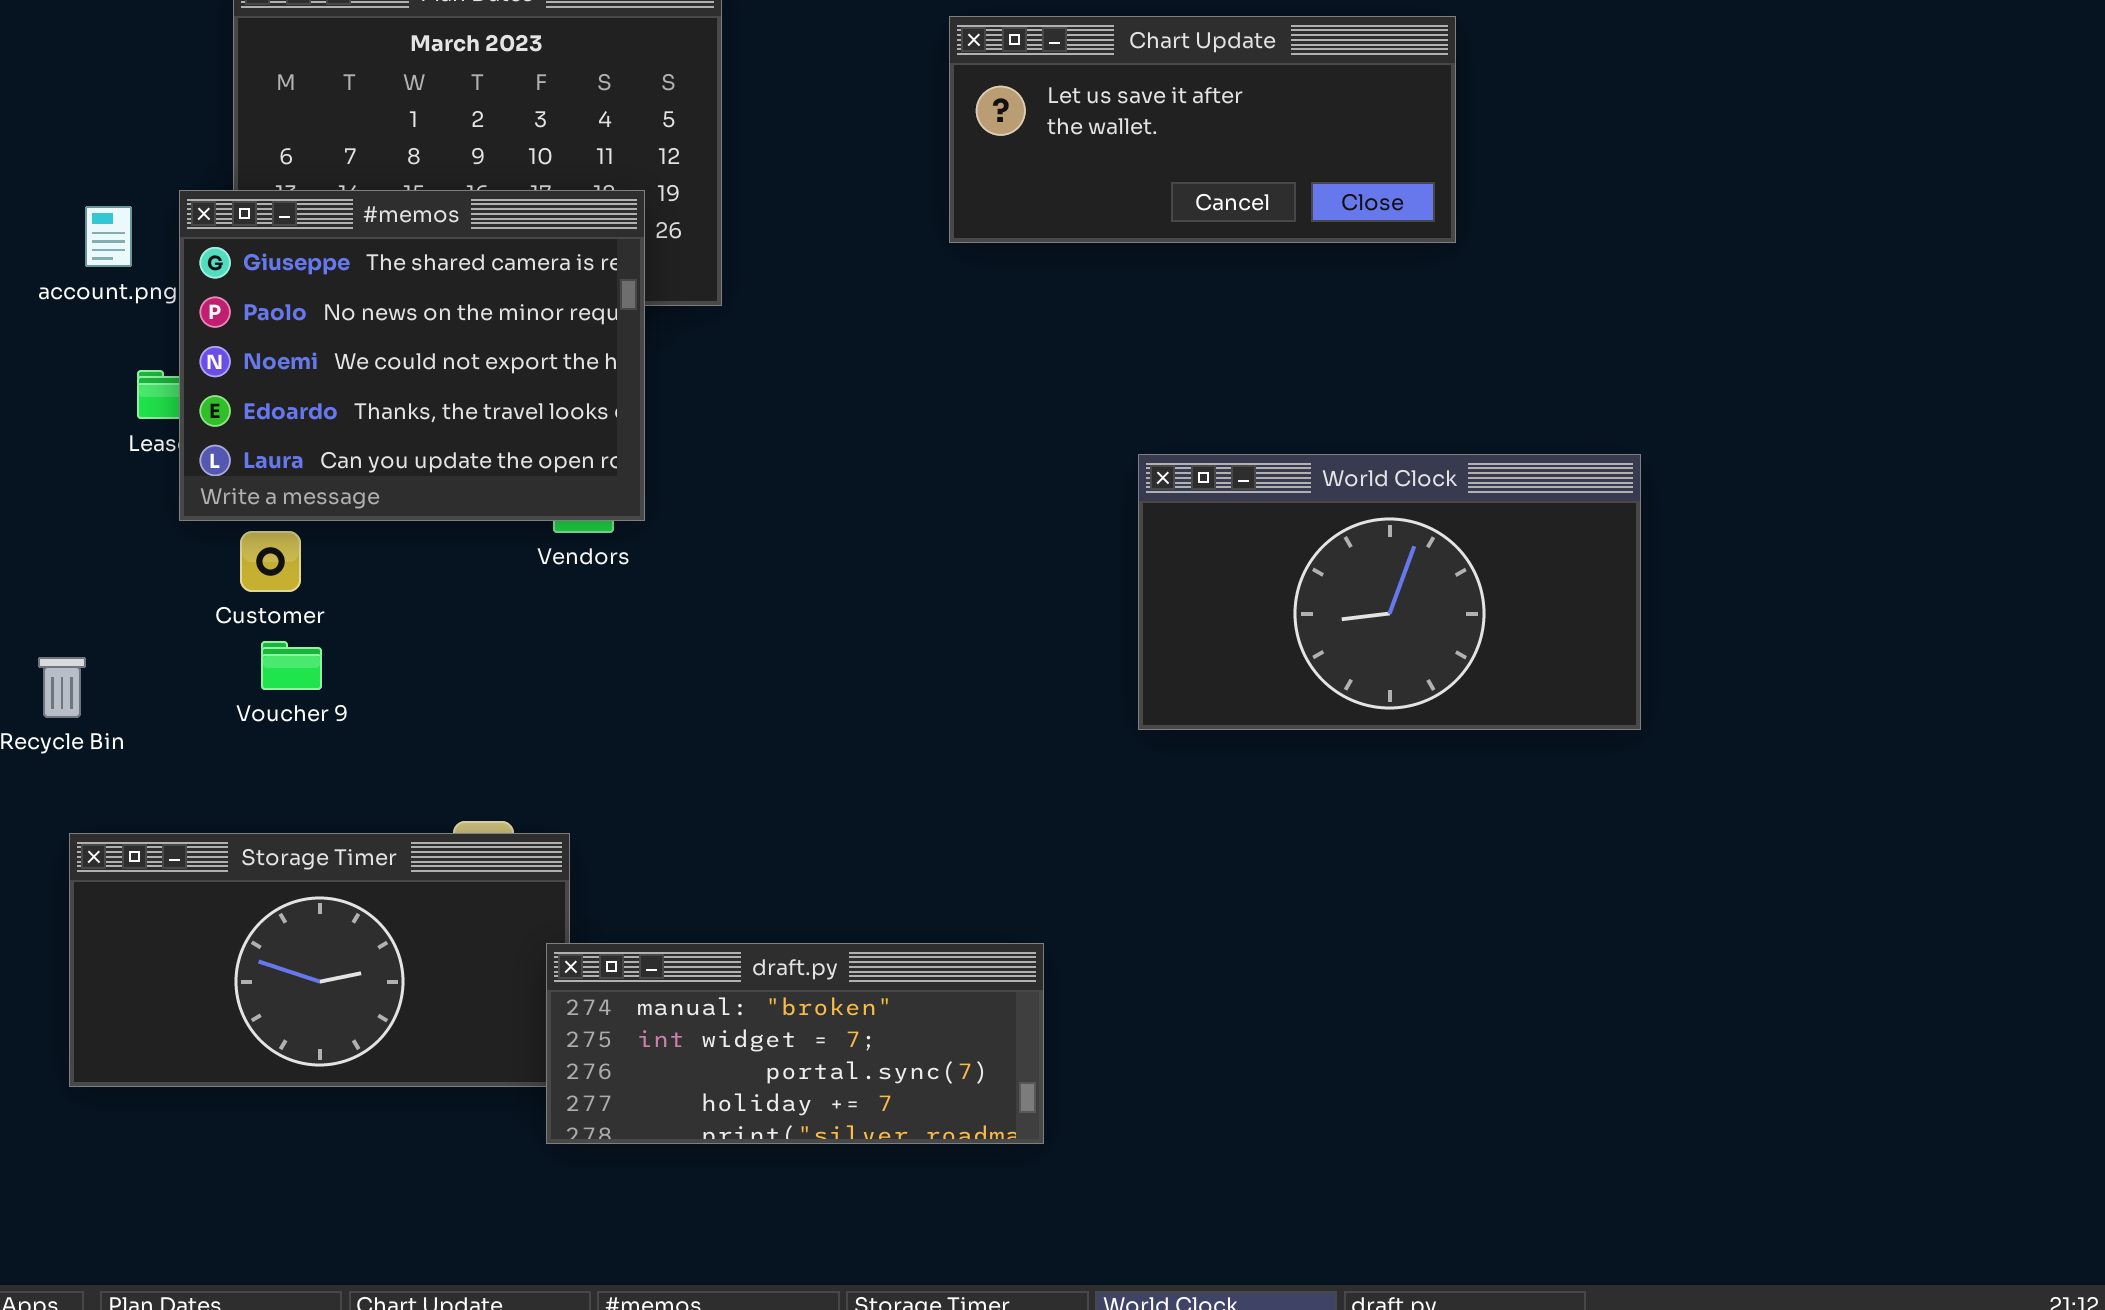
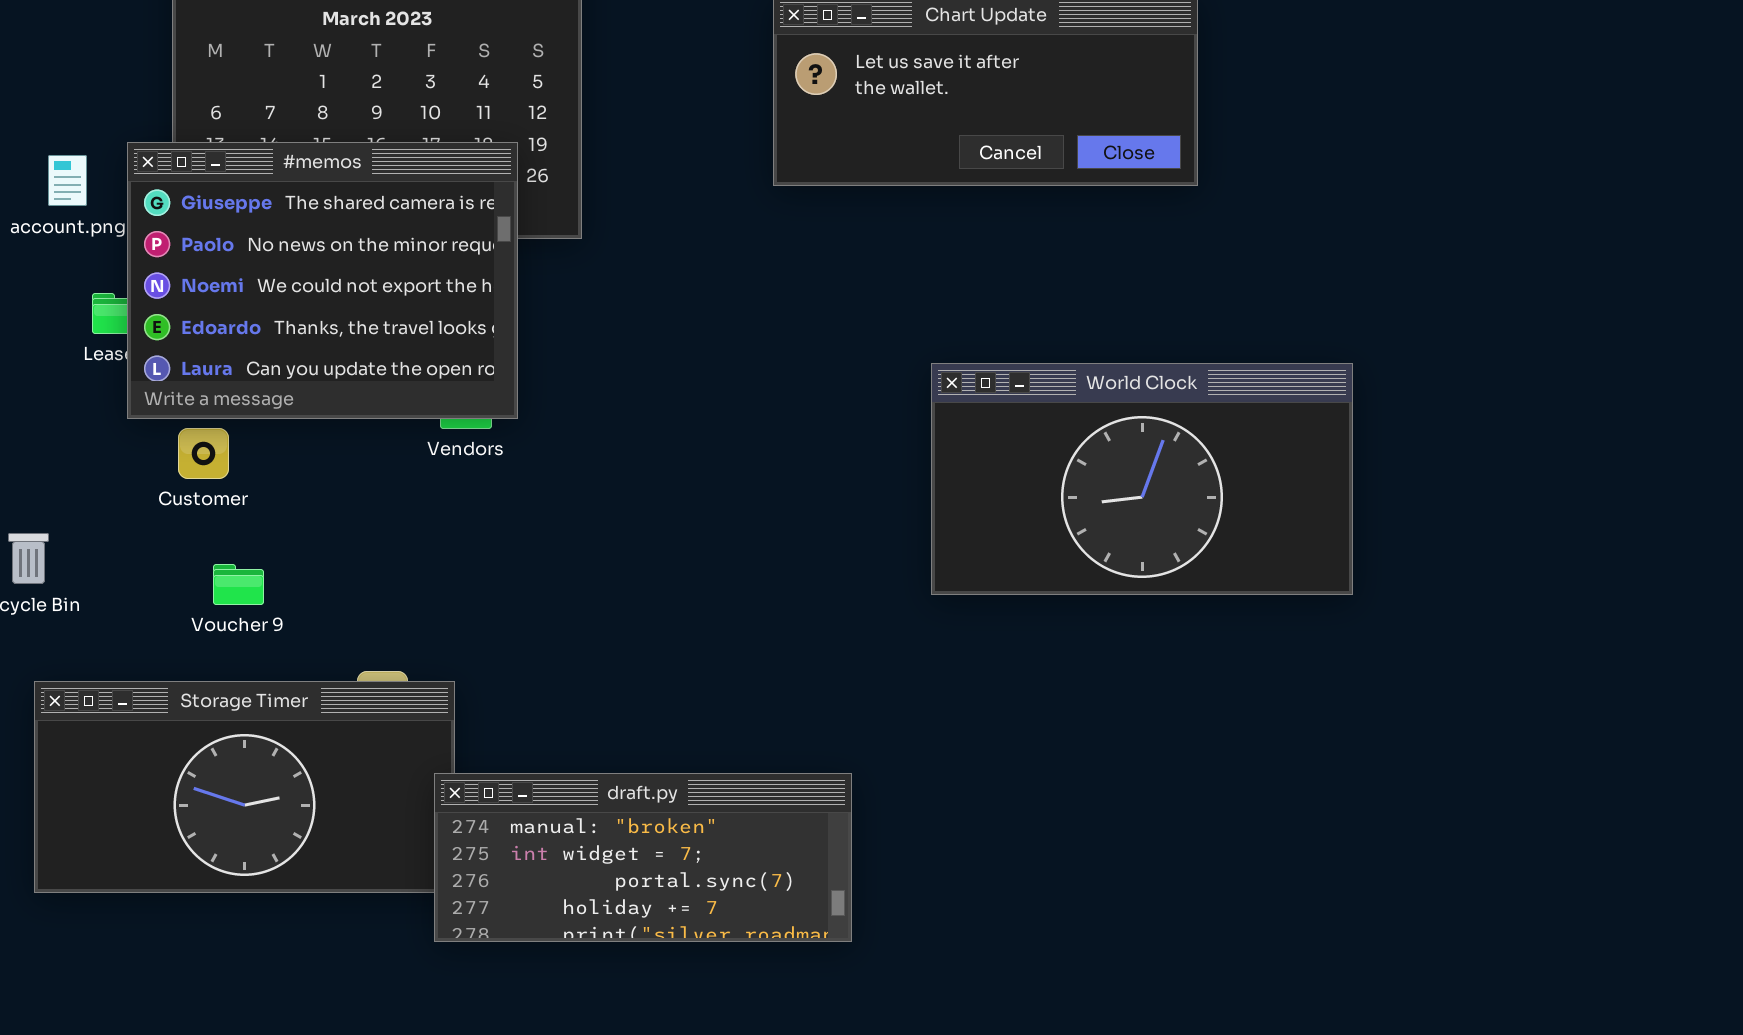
Voucher 9: [261,641,322,690] -> [213,564,264,605], moved

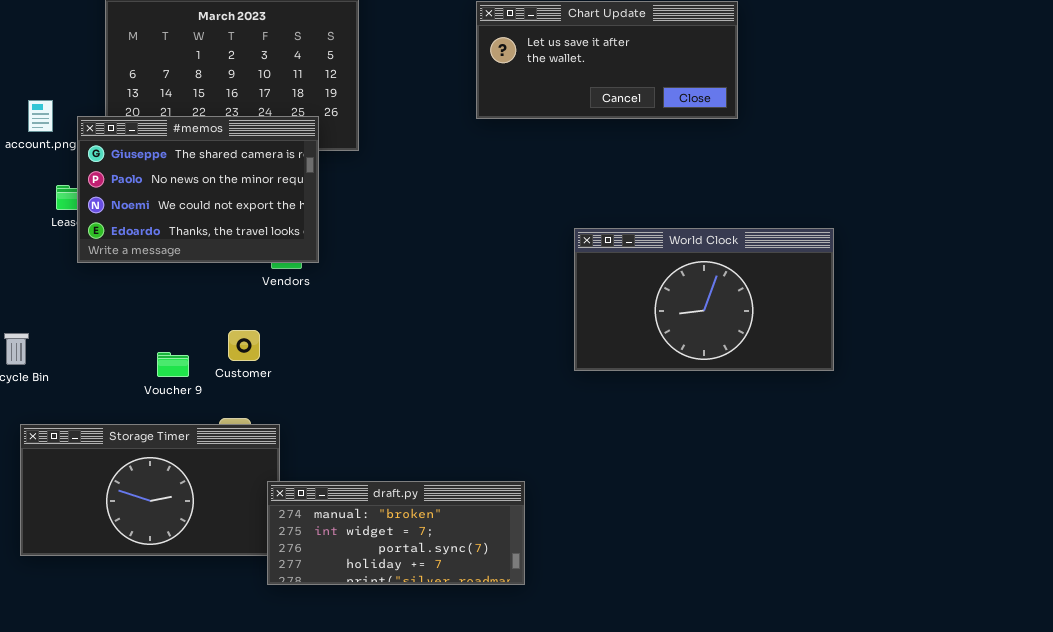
#memos: [127,142,518,419] -> [77,116,319,263], resized
Customer: [178,428,229,479] -> [228,330,260,361], moved
Voucher 9: [213,564,264,605] -> [157,352,189,377], moved

